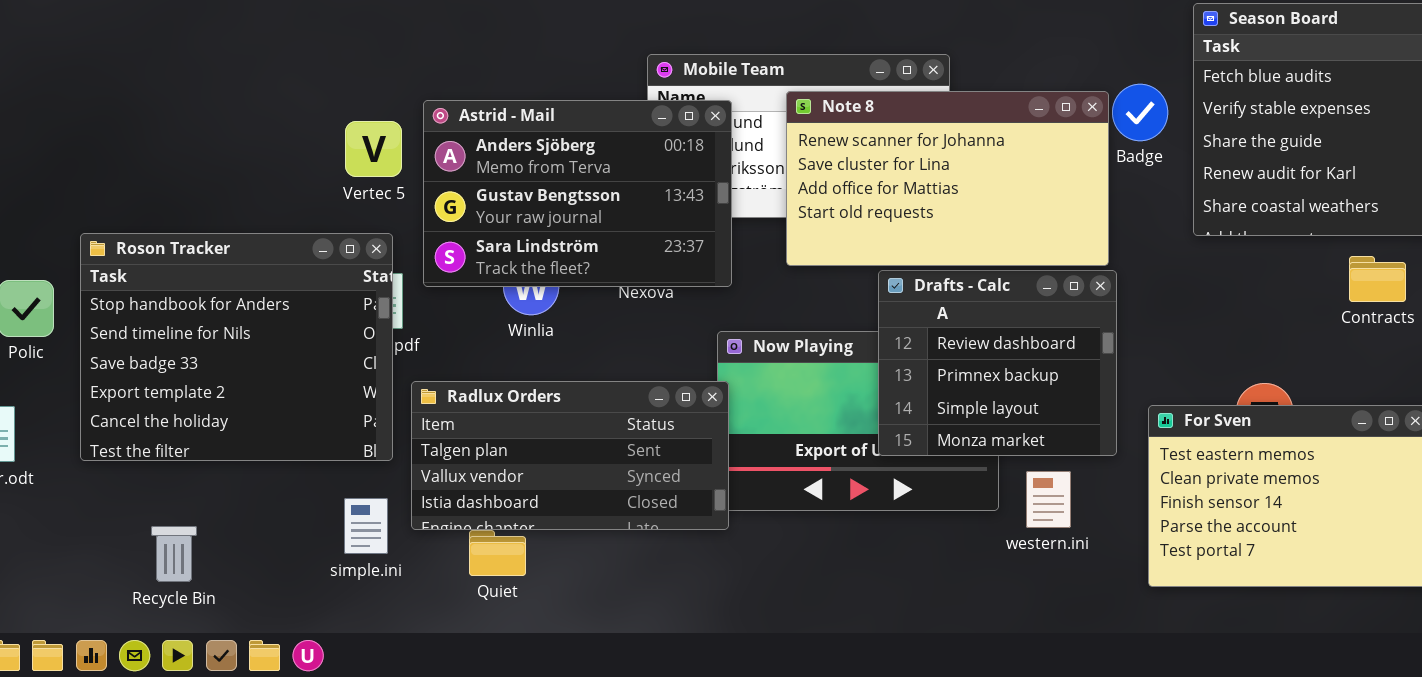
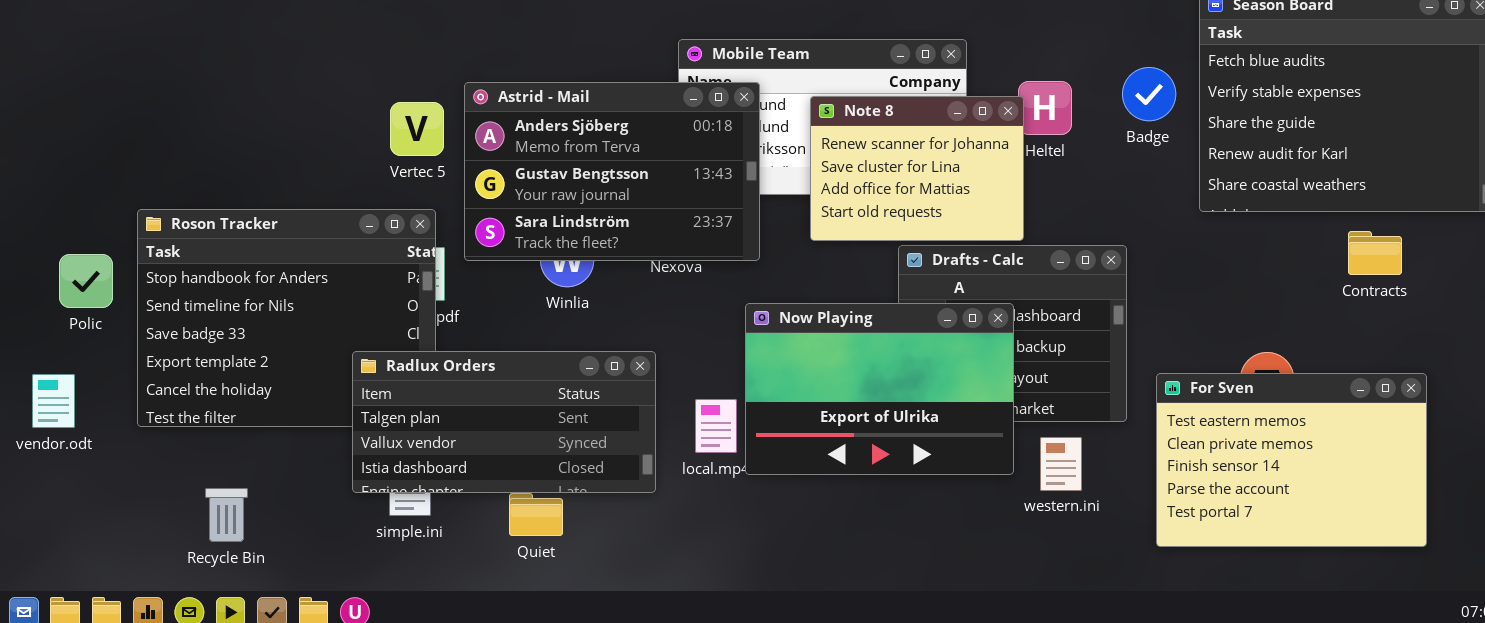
Note 8: [786,91,1109,266] -> [810,96,1024,241], resized
Now Playing: [717,331,999,511] -> [745,303,1014,475], raised
Radlux Orders: [411,381,729,530] -> [352,351,656,493], moved

